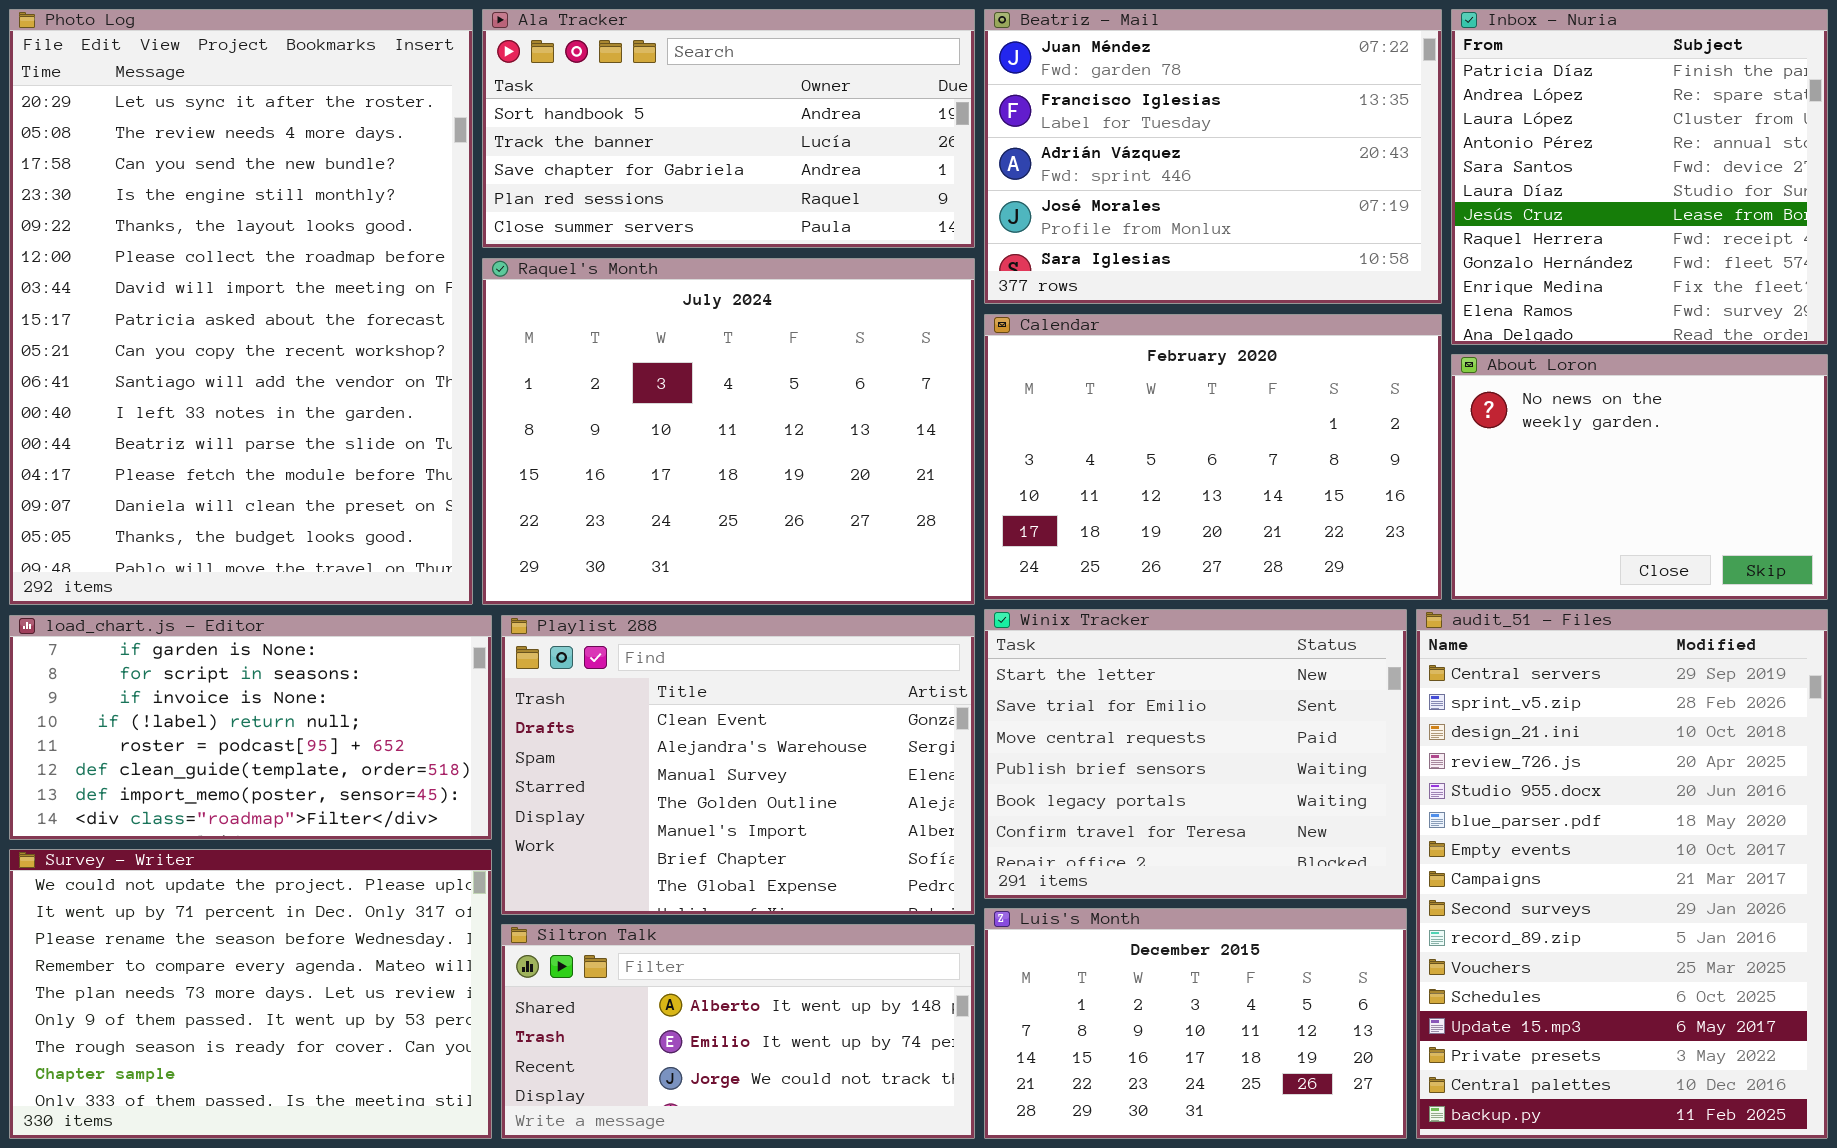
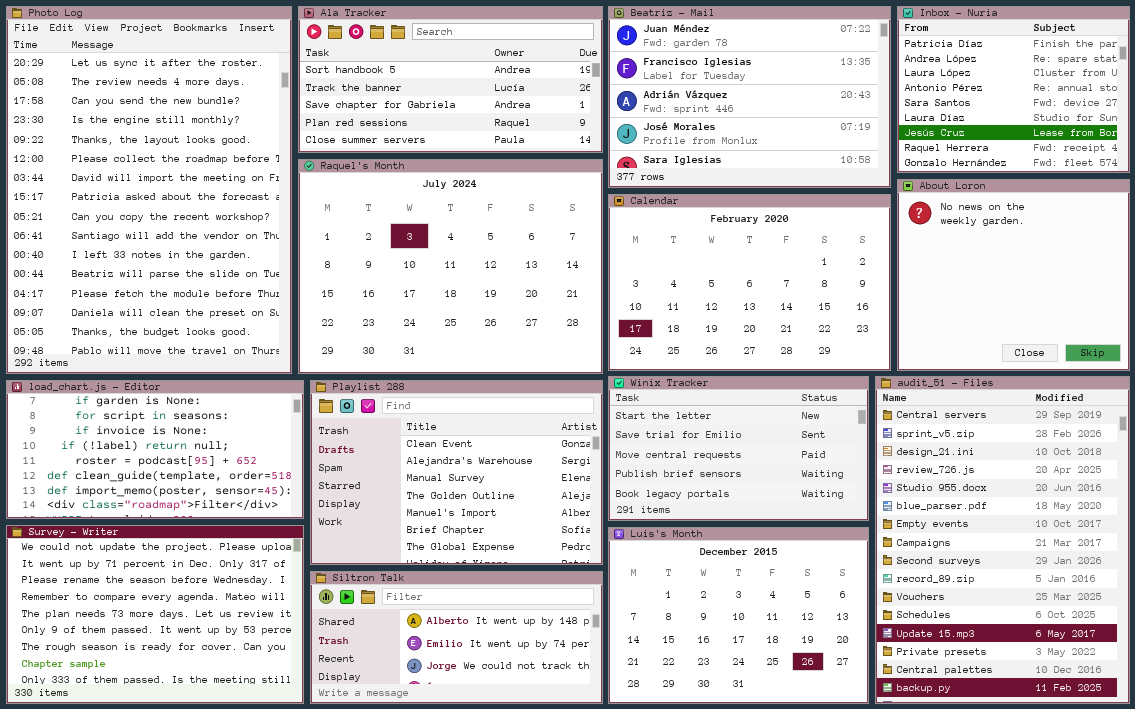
Inbox - Nuria: [1451,9,1828,345] -> [897,6,1130,173], resized
About Loron: [1451,354,1828,600] -> [897,179,1130,371], resized
Winix Tracker: [984,609,1407,899] -> [608,376,869,521], resized
Luis's Month: [984,908,1407,1139] -> [608,527,869,704], resized

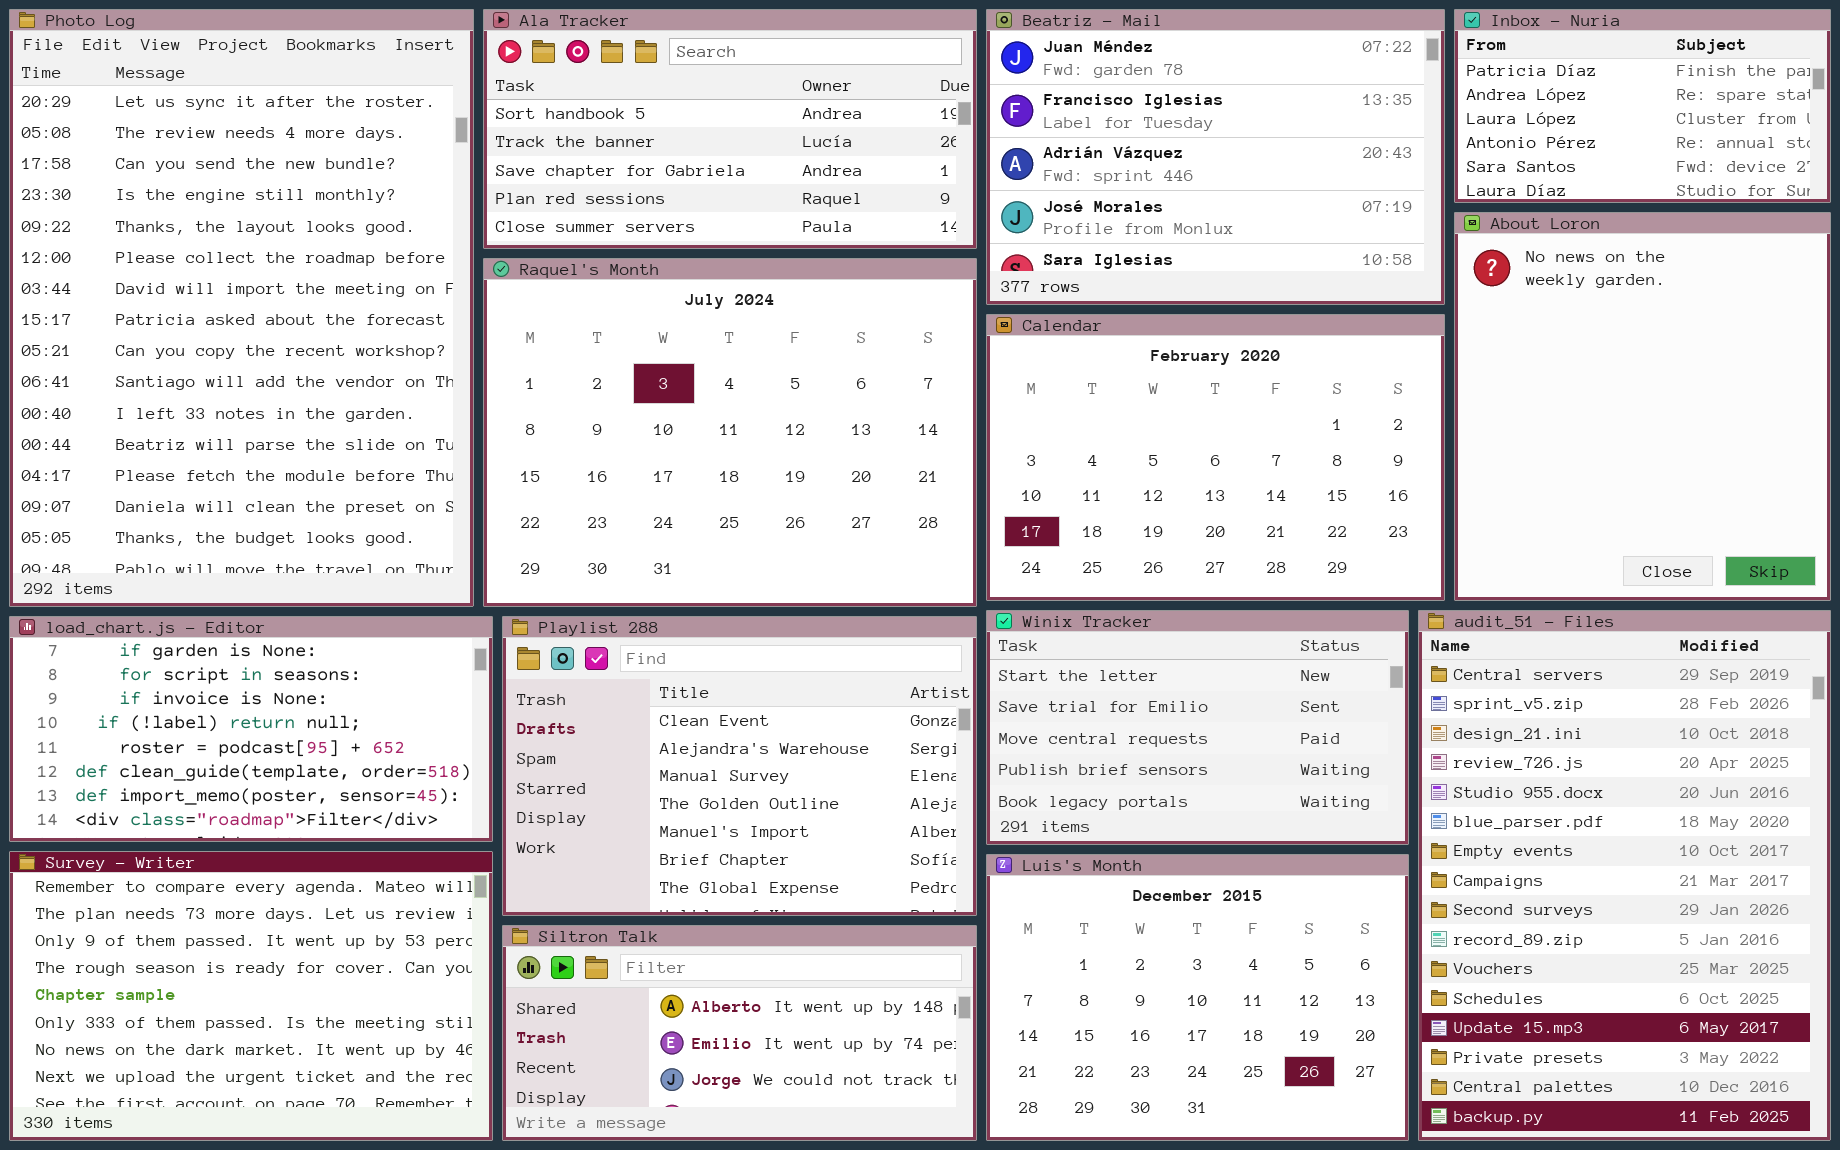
Inbox - Nuria: [897,6,1130,173] -> [1454,9,1831,203], resized
About Loron: [897,179,1130,371] -> [1454,212,1831,601], resized
Survey - Writer: [6,525,304,704] -> [9,851,493,1141], scrolled down 3 rows

